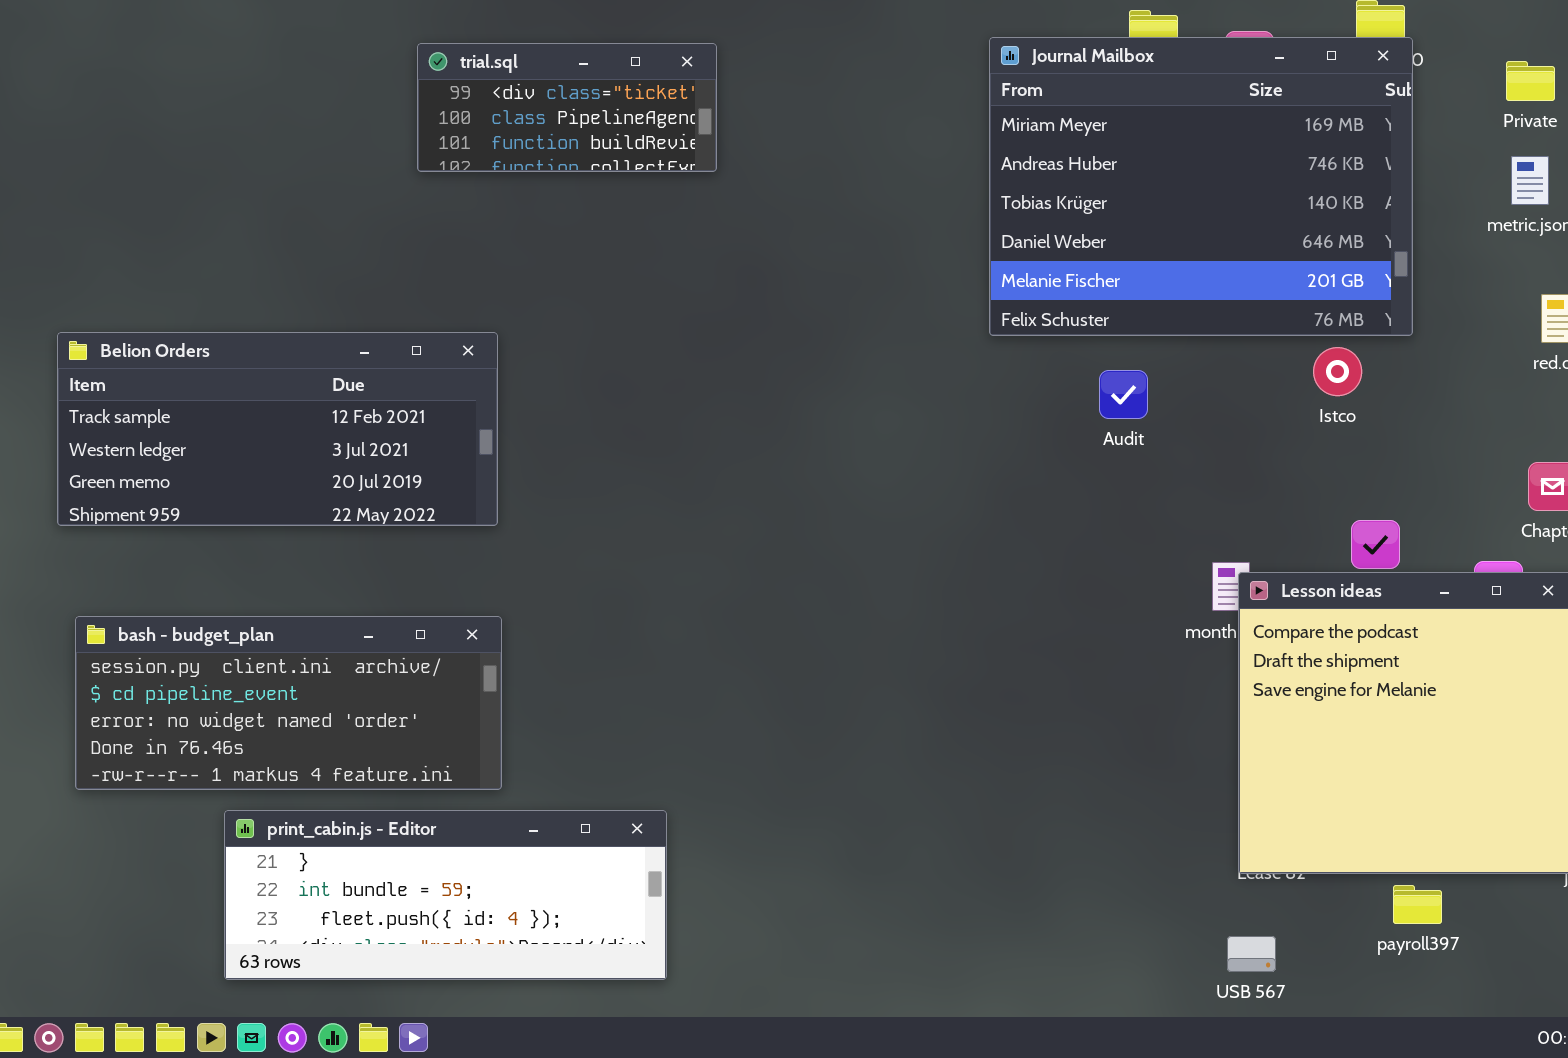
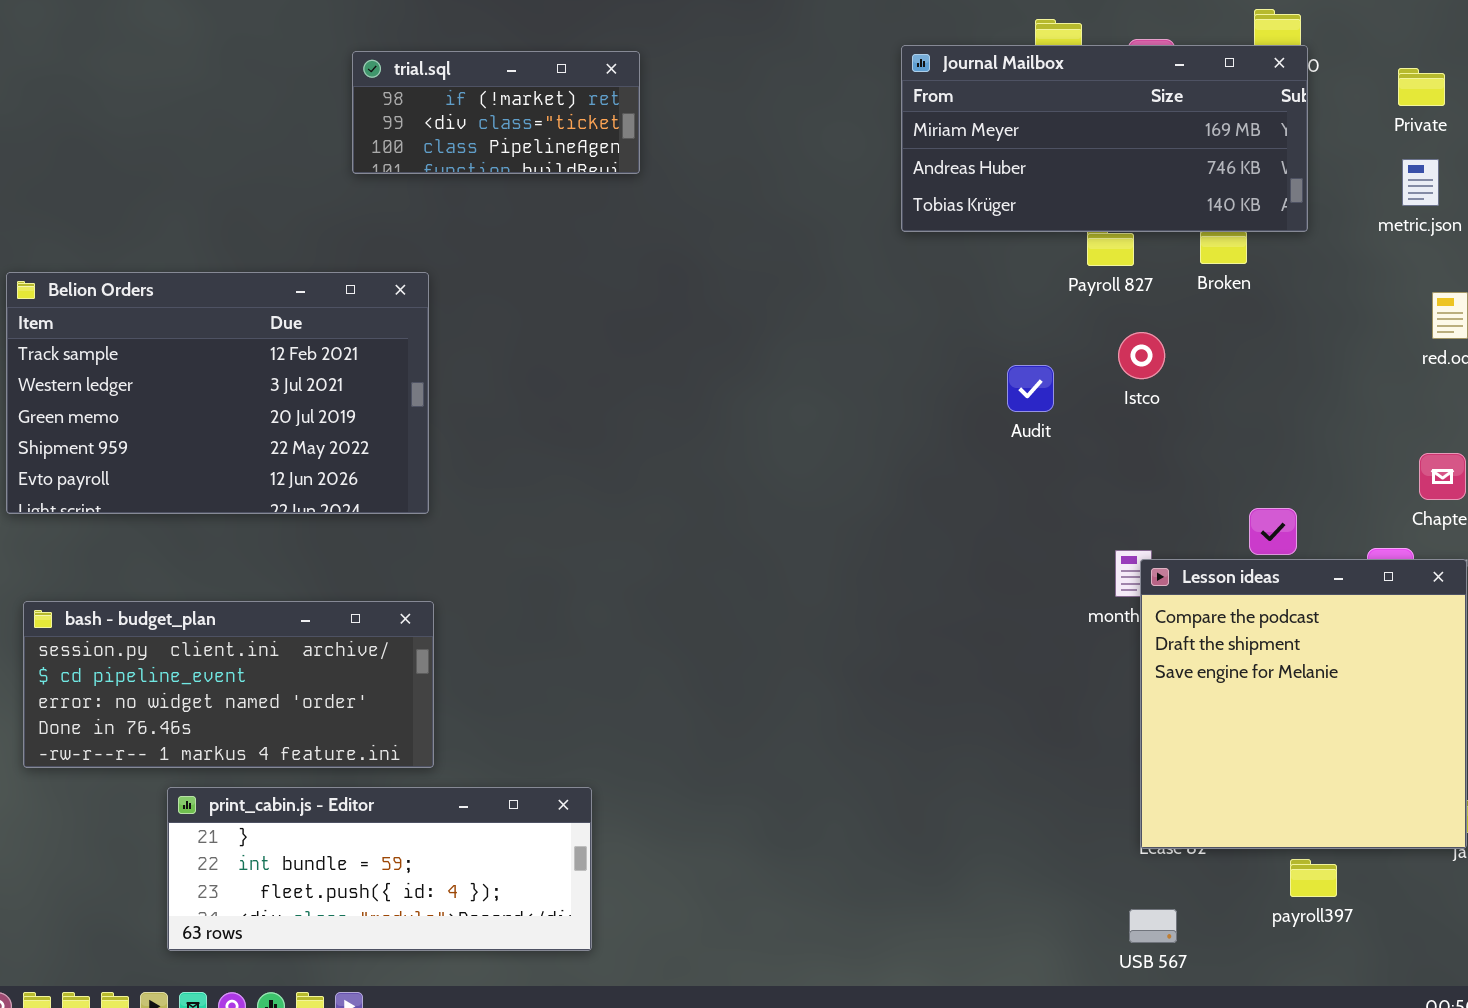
Journal Mailbox: [989,37,1413,336] -> [901,45,1308,232], resized
trial.sql: [417,43,717,172] -> [352,51,640,174], scrolled up 1 row
Belion Orders: [57,332,498,526] -> [6,272,429,514], resized
Istco: [1313,347,1362,396] -> [1118,332,1165,379], moved

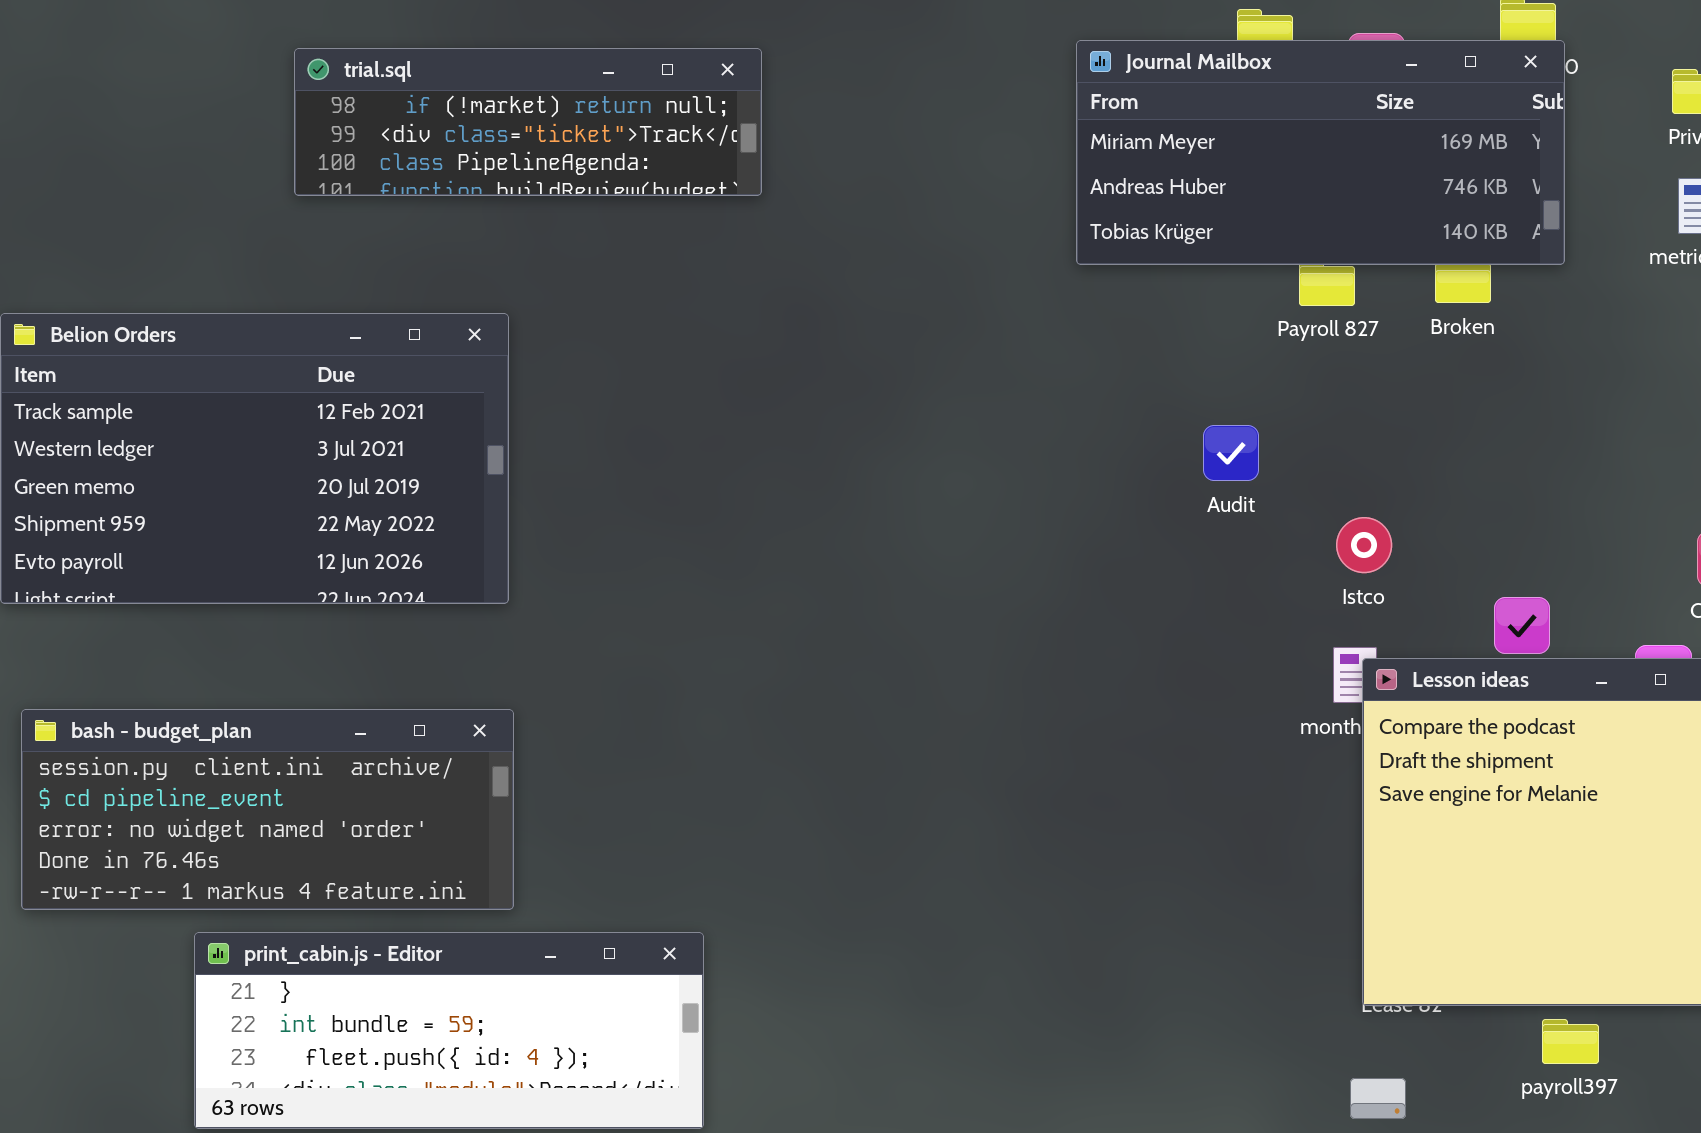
trial.sql: [352,51,640,174] -> [294,48,762,196], resized
Istco: [1118,332,1165,379] -> [1336,517,1392,573], moved

